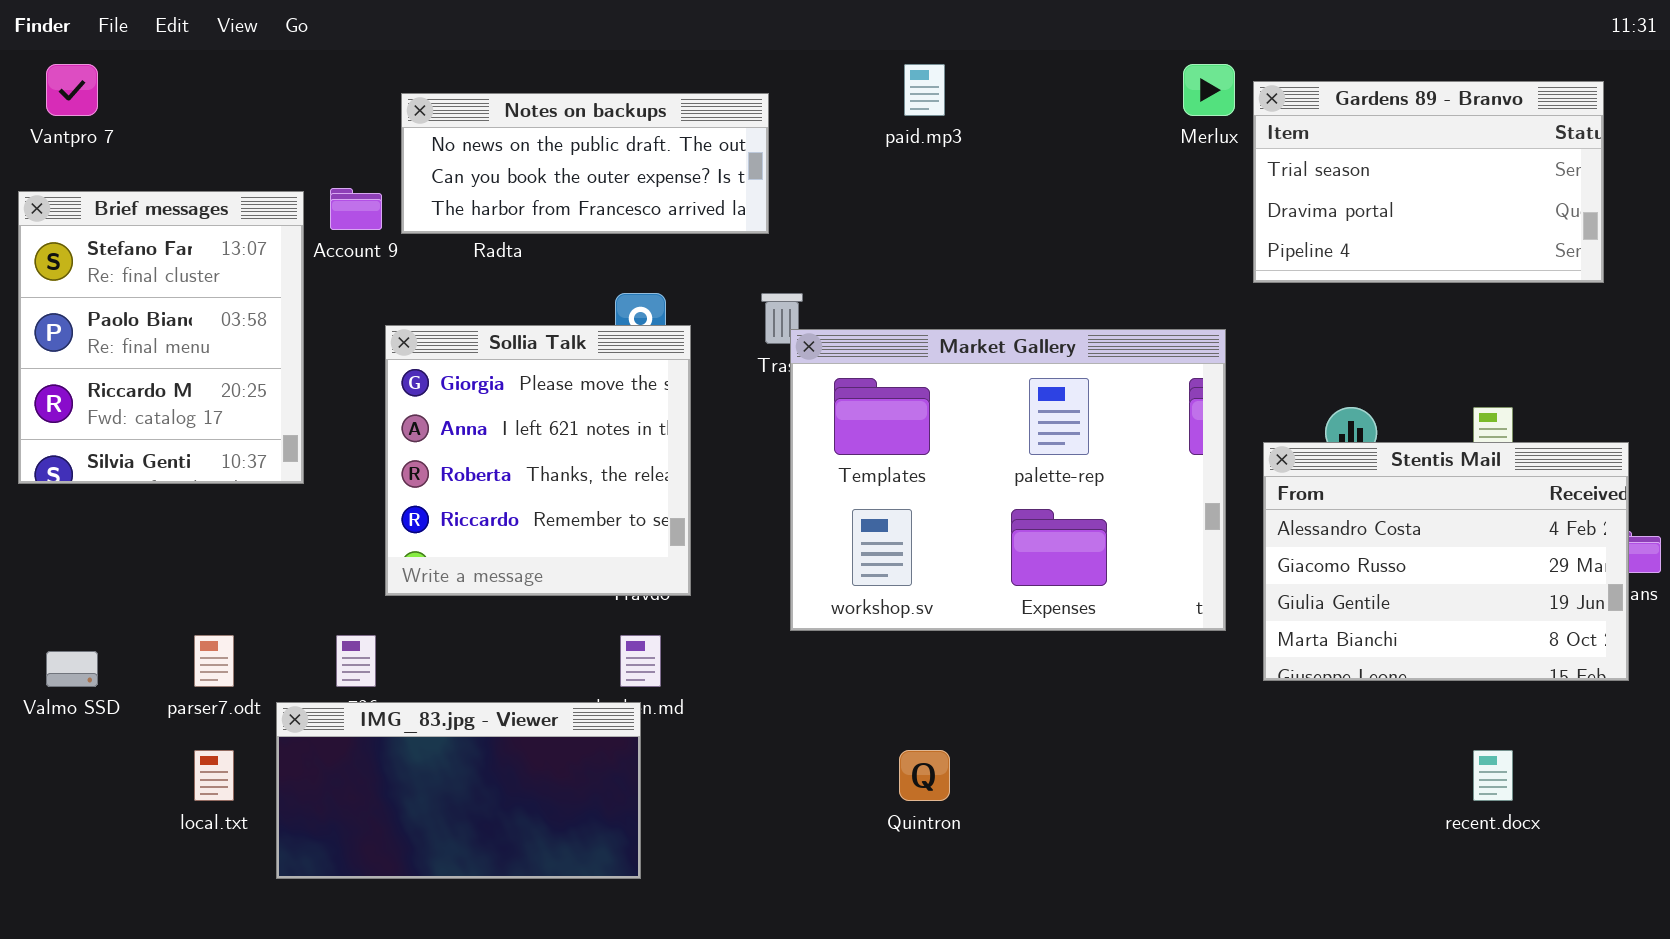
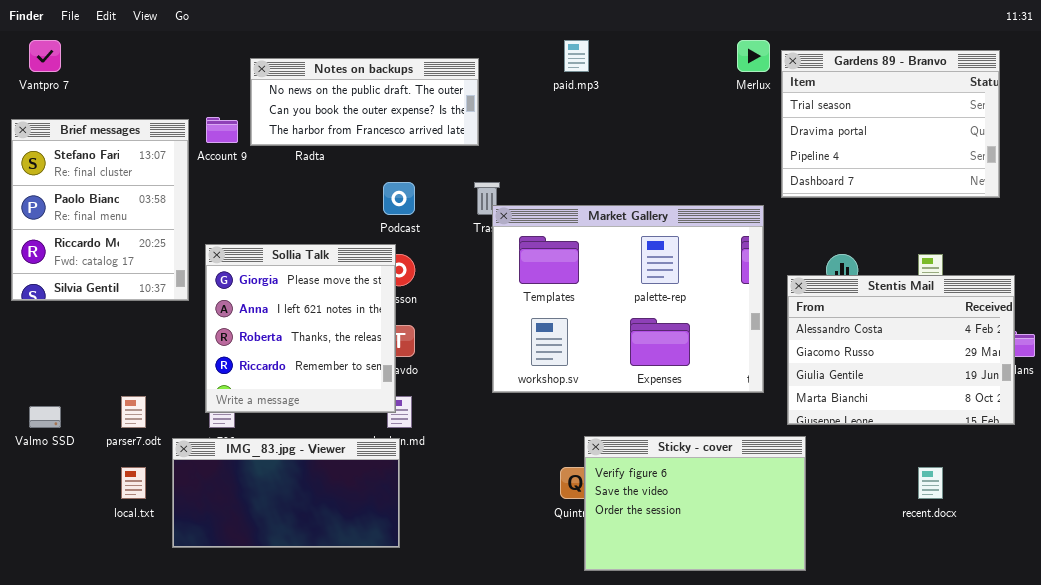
Gardens 89 - Branvo: [1253,81,1604,283] -> [781,50,1000,198], resized
Sollia Talk: [385,325,691,596] -> [205,244,396,413], moved
Sticky - cover: none -> [584,436,806,571], opened

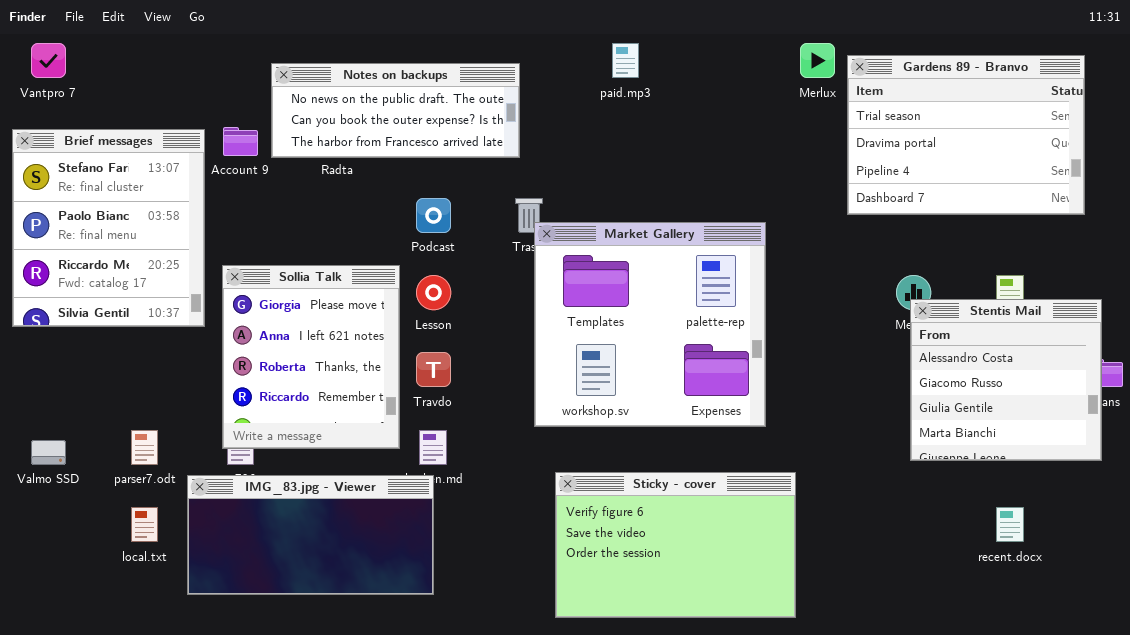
Market Gallery: [492,205,764,393] -> [534,222,766,427], resized
Sollia Talk: [205,244,396,413] -> [222,265,400,449], resized
Stentis Mail: [787,275,1015,425] -> [910,299,1102,461], resized
Sticky - cover: [584,436,806,571] -> [555,472,796,618], moved

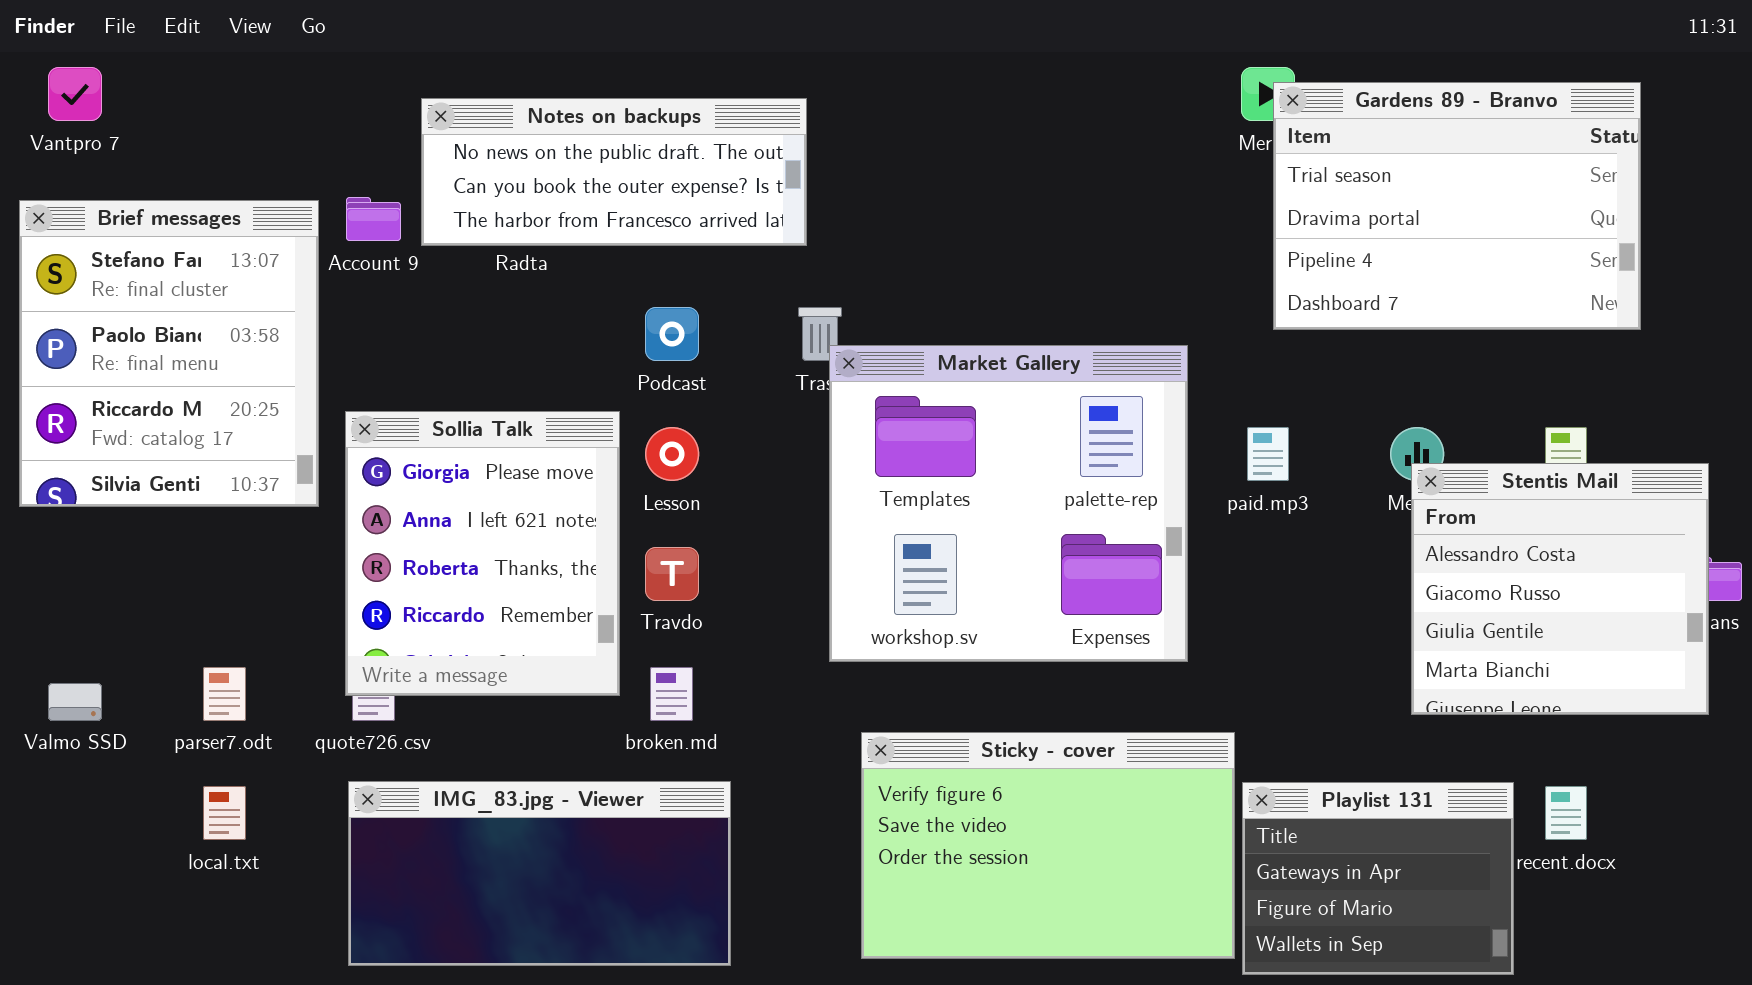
paid.mp3: [612,43,639,78] -> [1247,427,1289,481], moved
Gardens 89 - Branvo: [847,55,1085,215] -> [1273,82,1641,330], moved
IMG_83.jpg - Viewer: [187,475,434,595] -> [348,781,731,966], moved
Playlist 131: none -> [1242,782,1514,975], opened

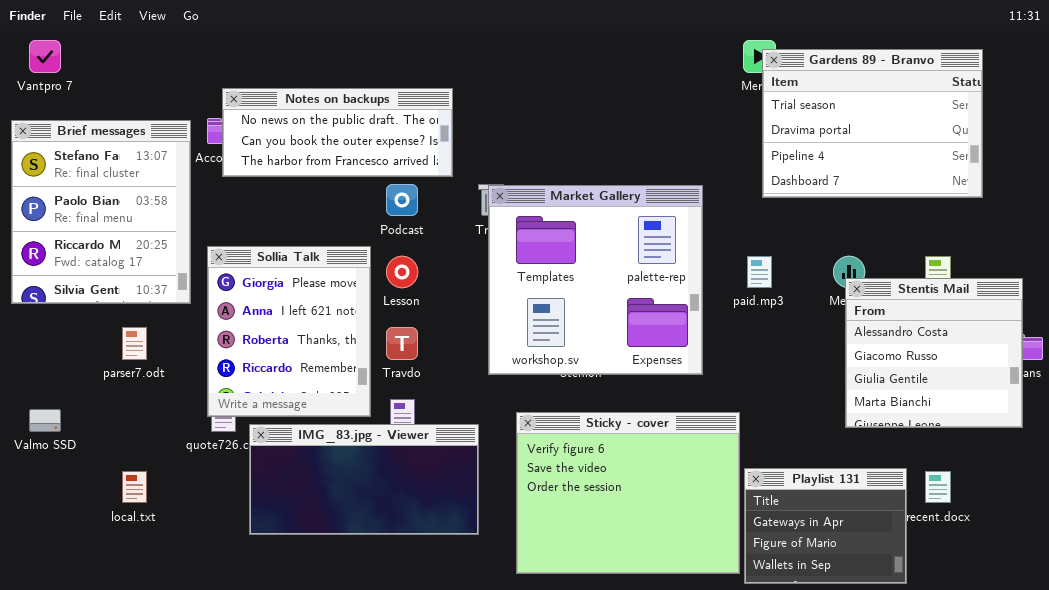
Notes on backups: [421,98,807,246] -> [222,88,453,177], moved
Market Gallery: [829,345,1188,662] -> [488,185,703,375], moved
parser7.odt: [203,667,246,721] -> [122,327,147,360], moved
Sticky - cover: [861,732,1235,959] -> [516,412,740,574], resized
IMG_83.jpg - Viewer: [348,781,731,966] -> [249,424,479,535], moved

